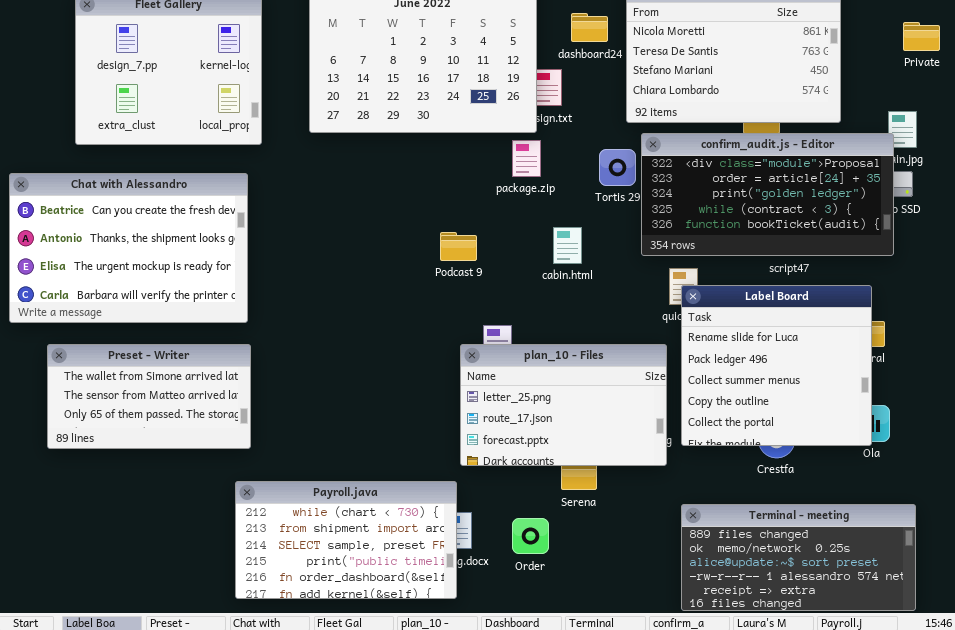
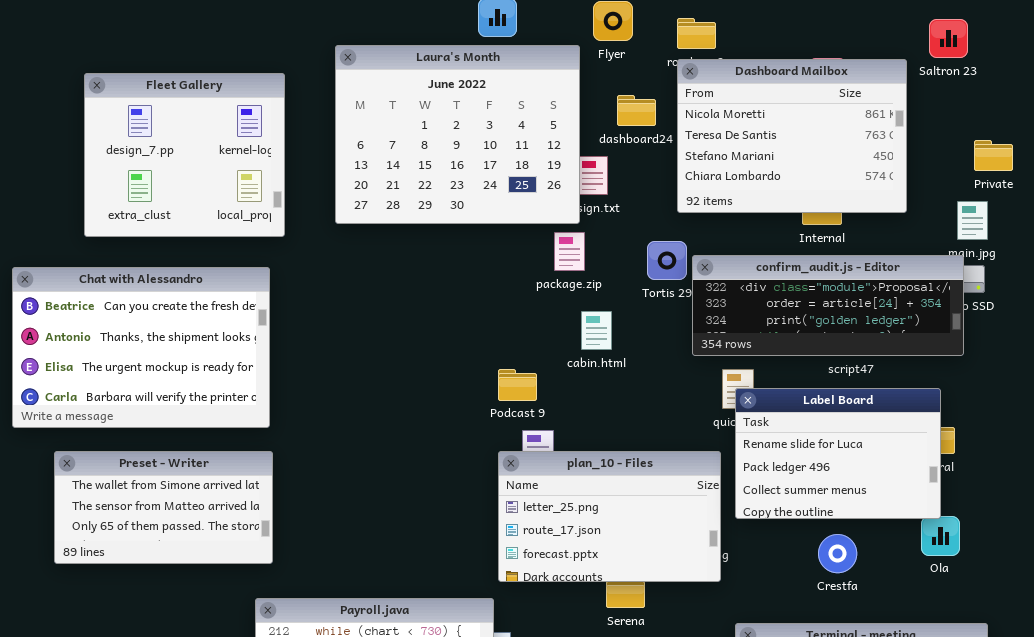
Private: [903,22,940,51] -> [974,140,1013,171], moved
confirm_audit.js - Editor: [641,133,894,256] -> [692,255,964,356], resized
cabin.html: [553,227,582,264] -> [581,311,612,350], moved
Podcast 9: [440,232,477,261] -> [498,369,537,401], moved
Label Board: [681,285,872,446] -> [735,388,941,519], resized

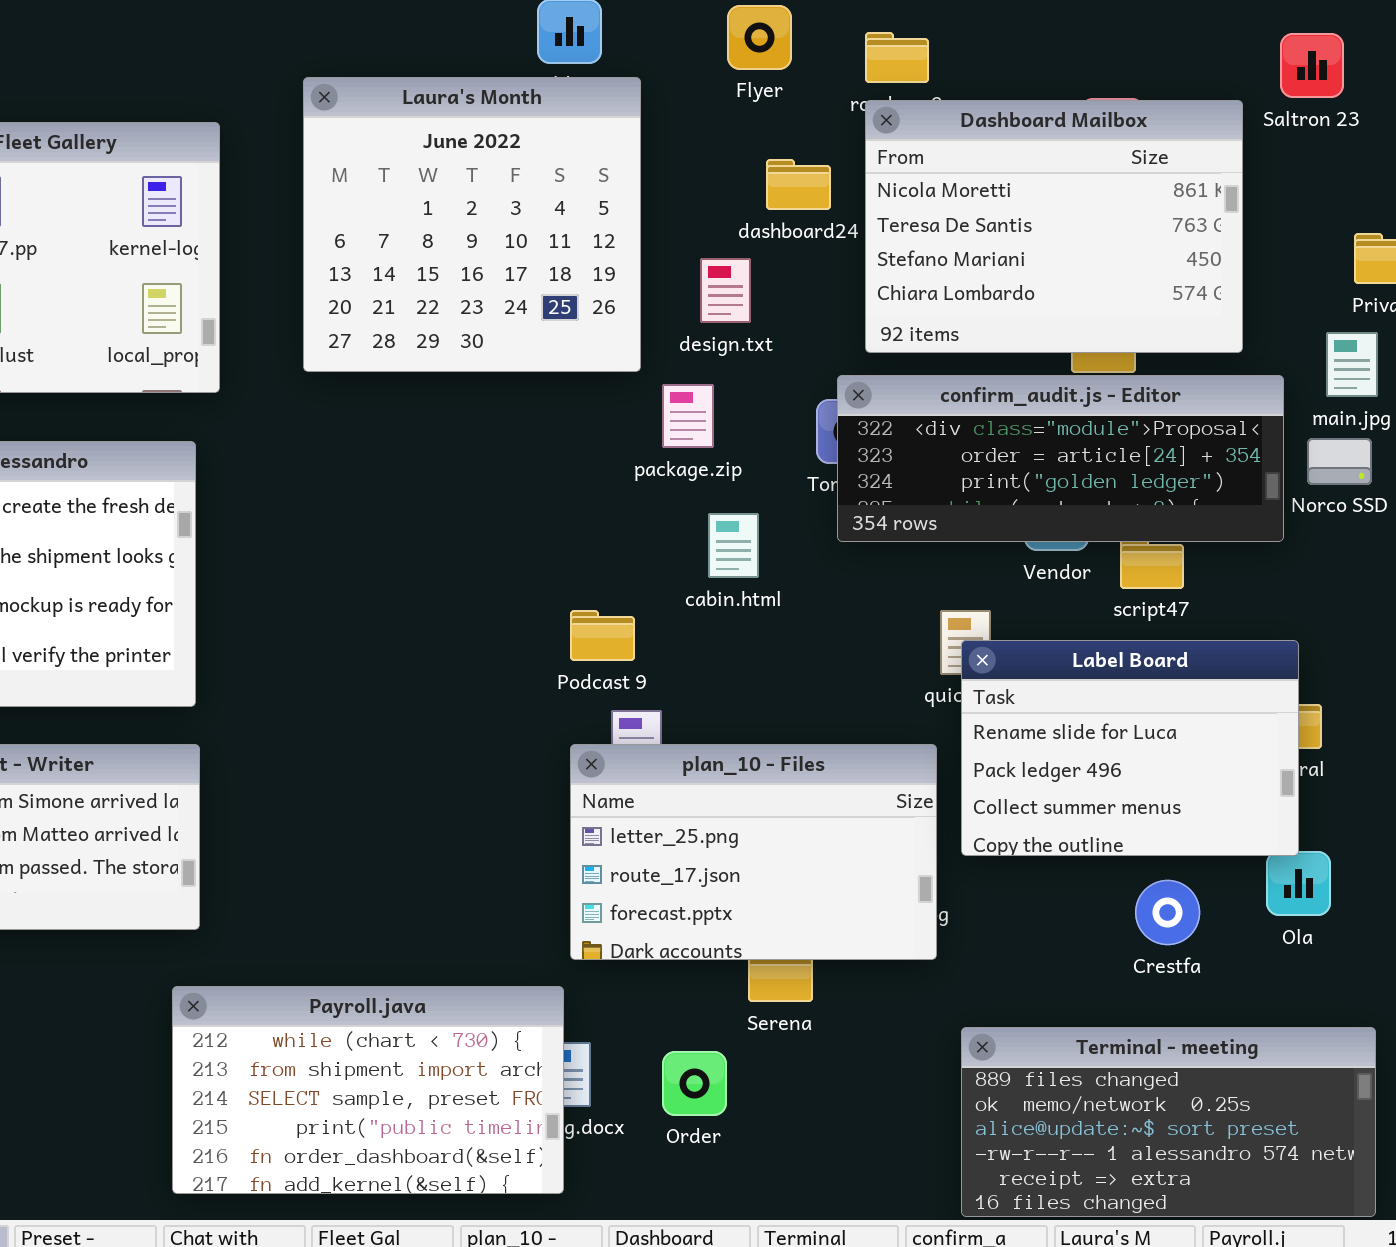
Laura's Month: [335,45,580,224] -> [303,77,641,372], resized
confirm_audit.js - Editor: [692,255,964,356] -> [837,375,1284,542], moved
Crestfa: [818,534,857,573] -> [1135,880,1200,945], moved

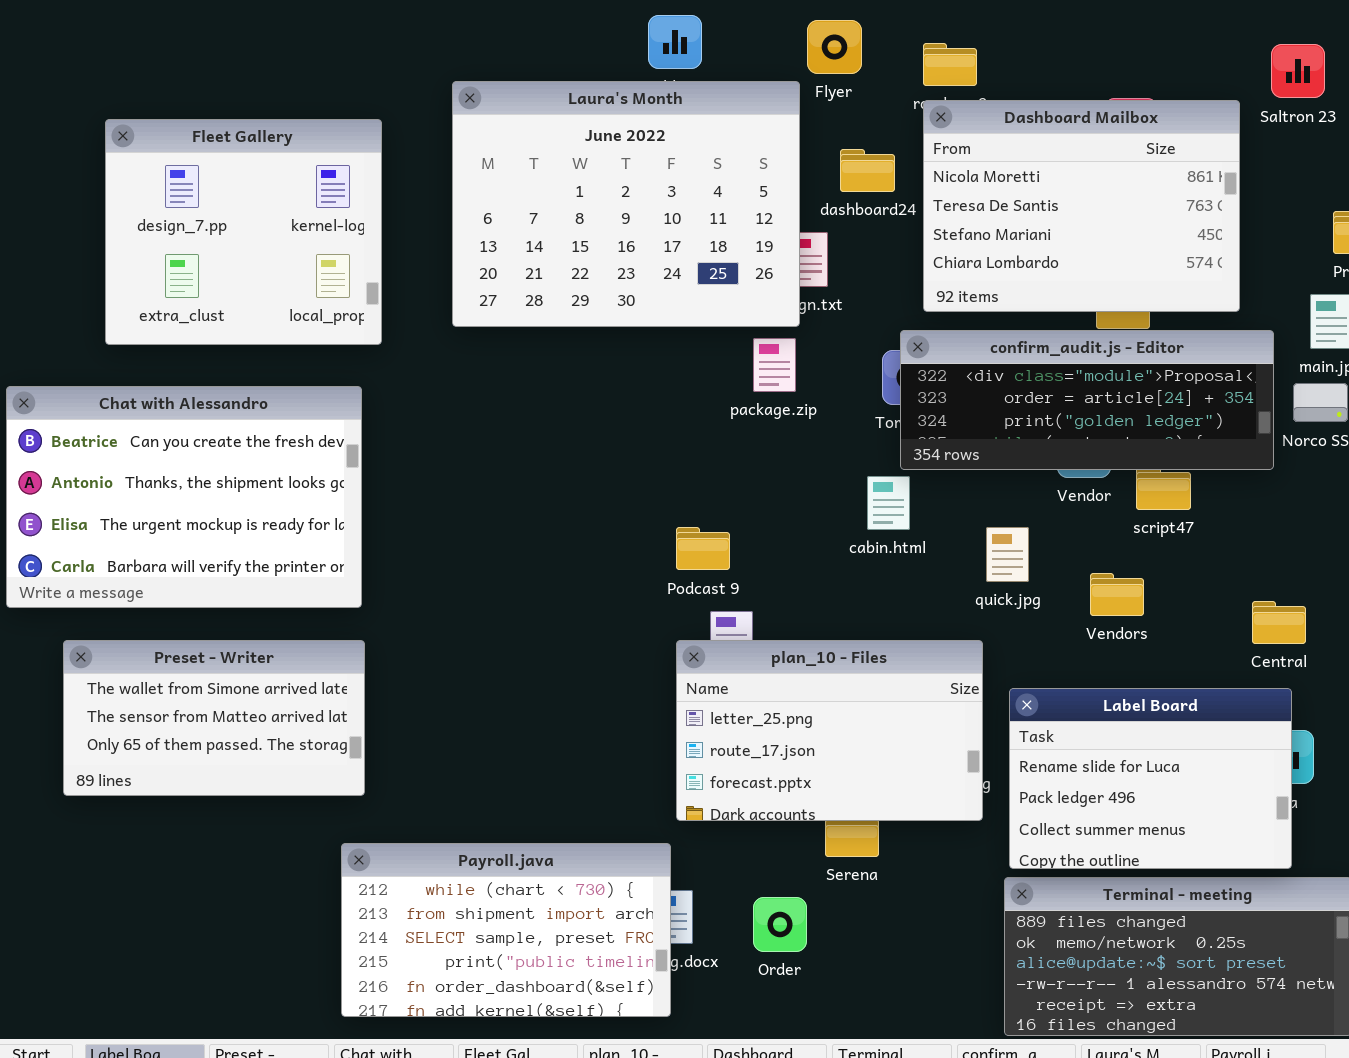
Laura's Month: [303,77,641,372] -> [452,81,800,327], resized
cabin.html: [708,513,759,578] -> [867,476,910,530], moved
Label Board: [961,640,1299,856] -> [1009,688,1292,869], moved

